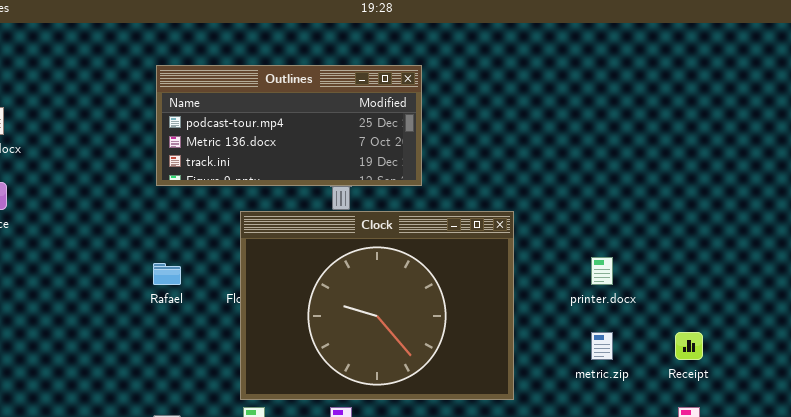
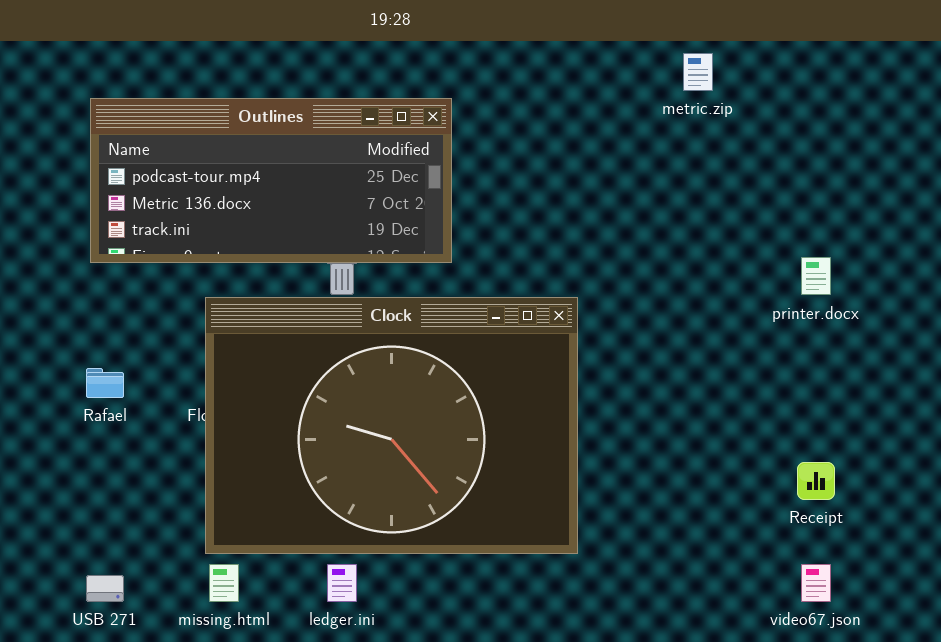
printer.docx: [591,257,613,285] -> [801,257,831,295], moved
metric.zip: [591,332,613,360] -> [683,53,713,91], moved

